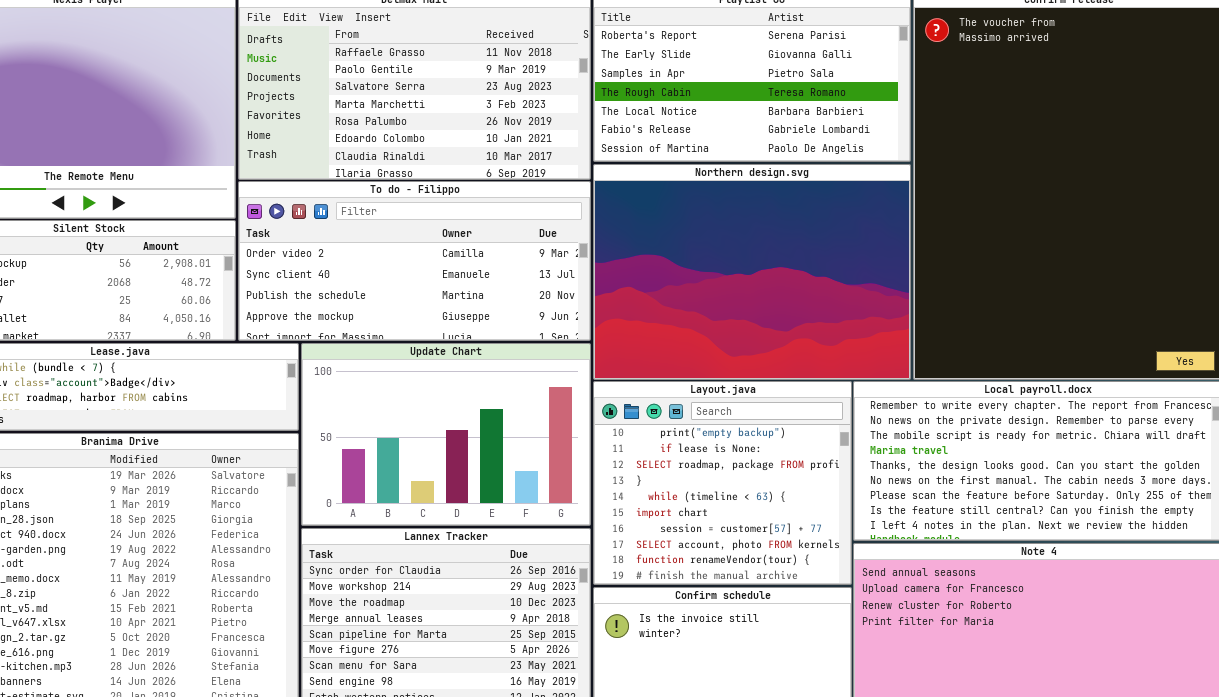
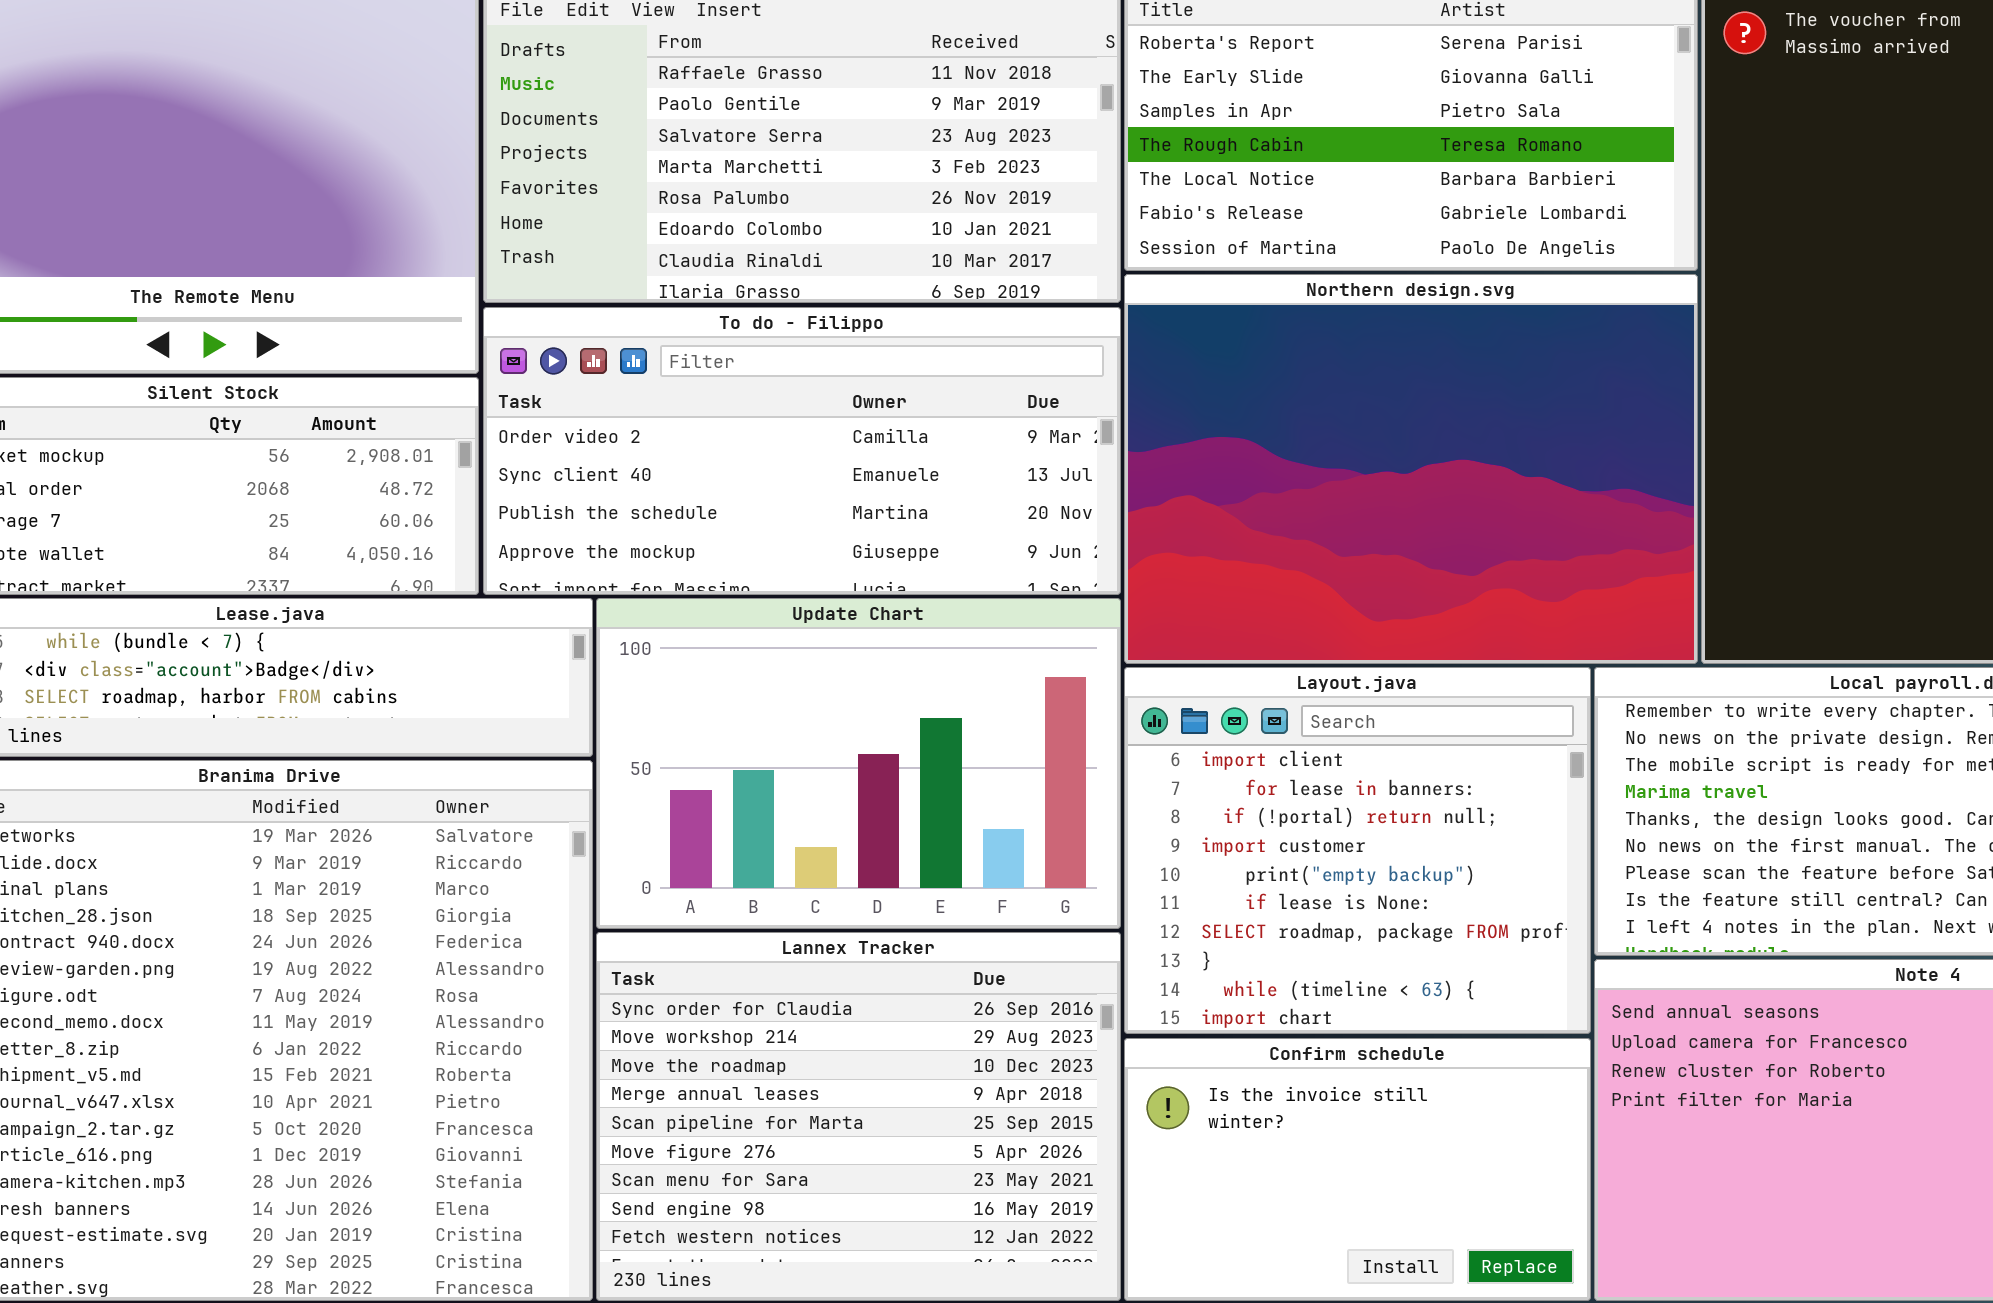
Layout.java: [593,381,852,585] -> [1124,667,1591,1034], scrolled up 4 rows

